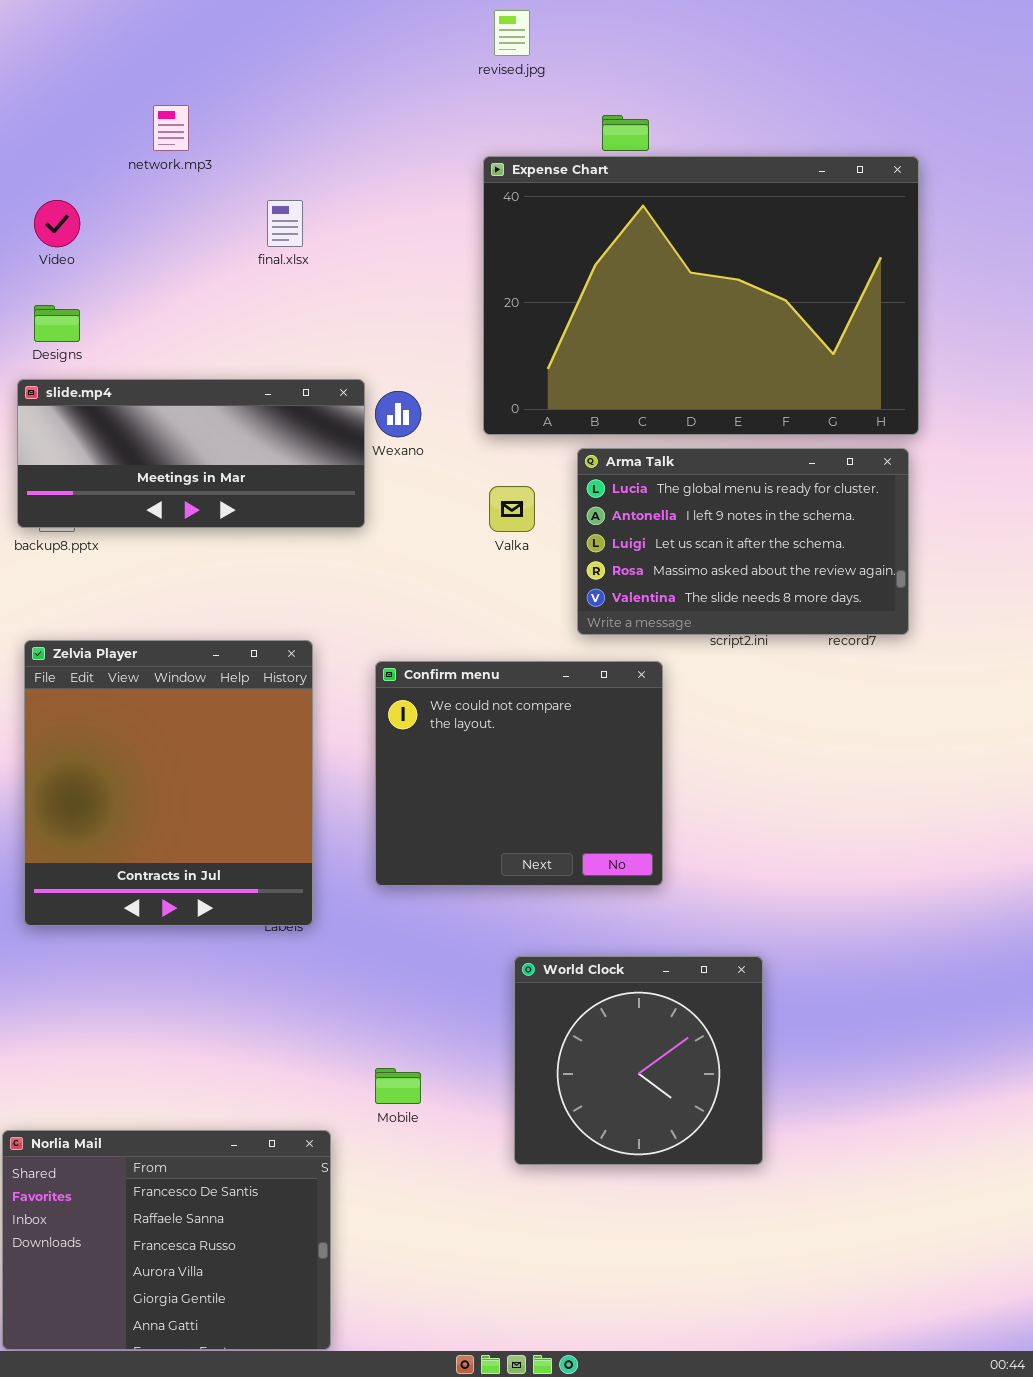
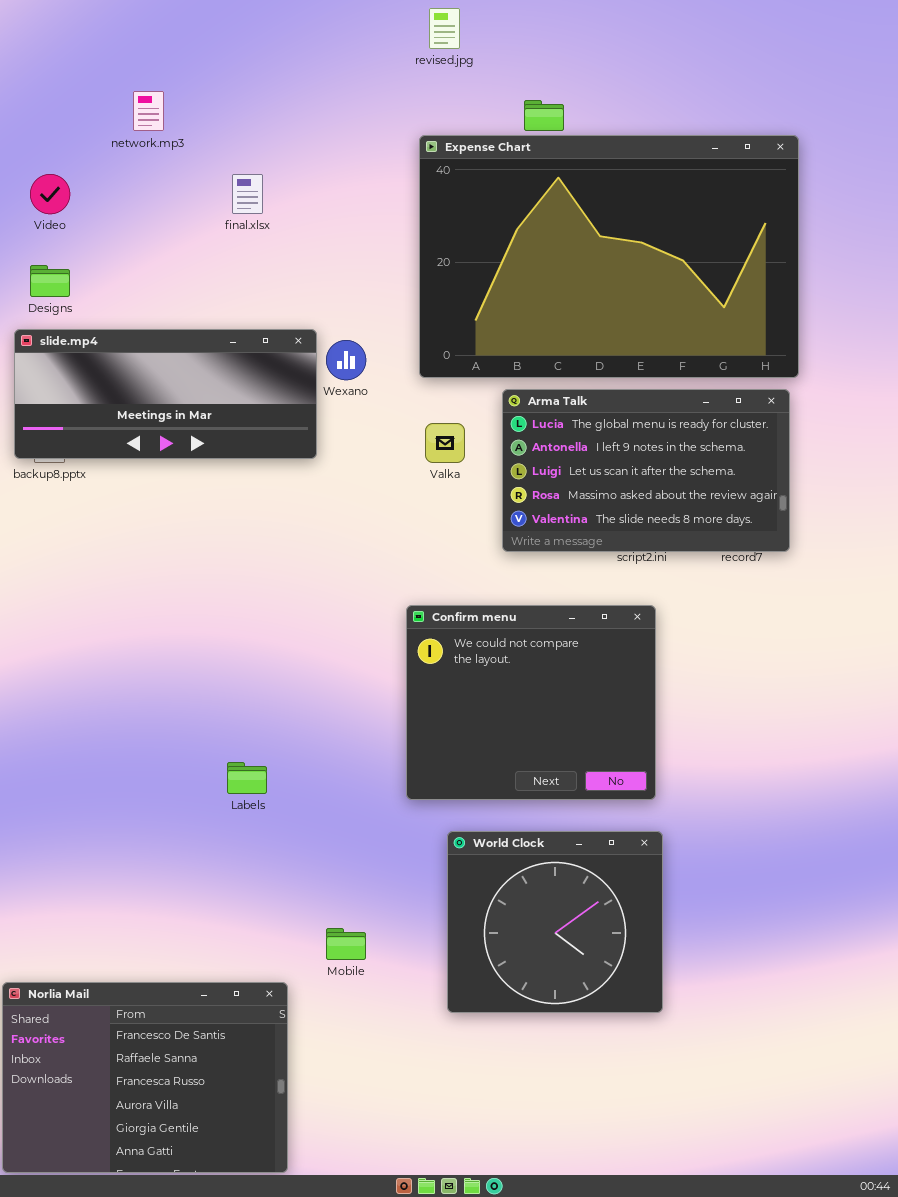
Zelvia Player: [24,640,313,926] -> none, closed
Confirm menu: [375,661,663,886] -> [406,605,656,800], moved

